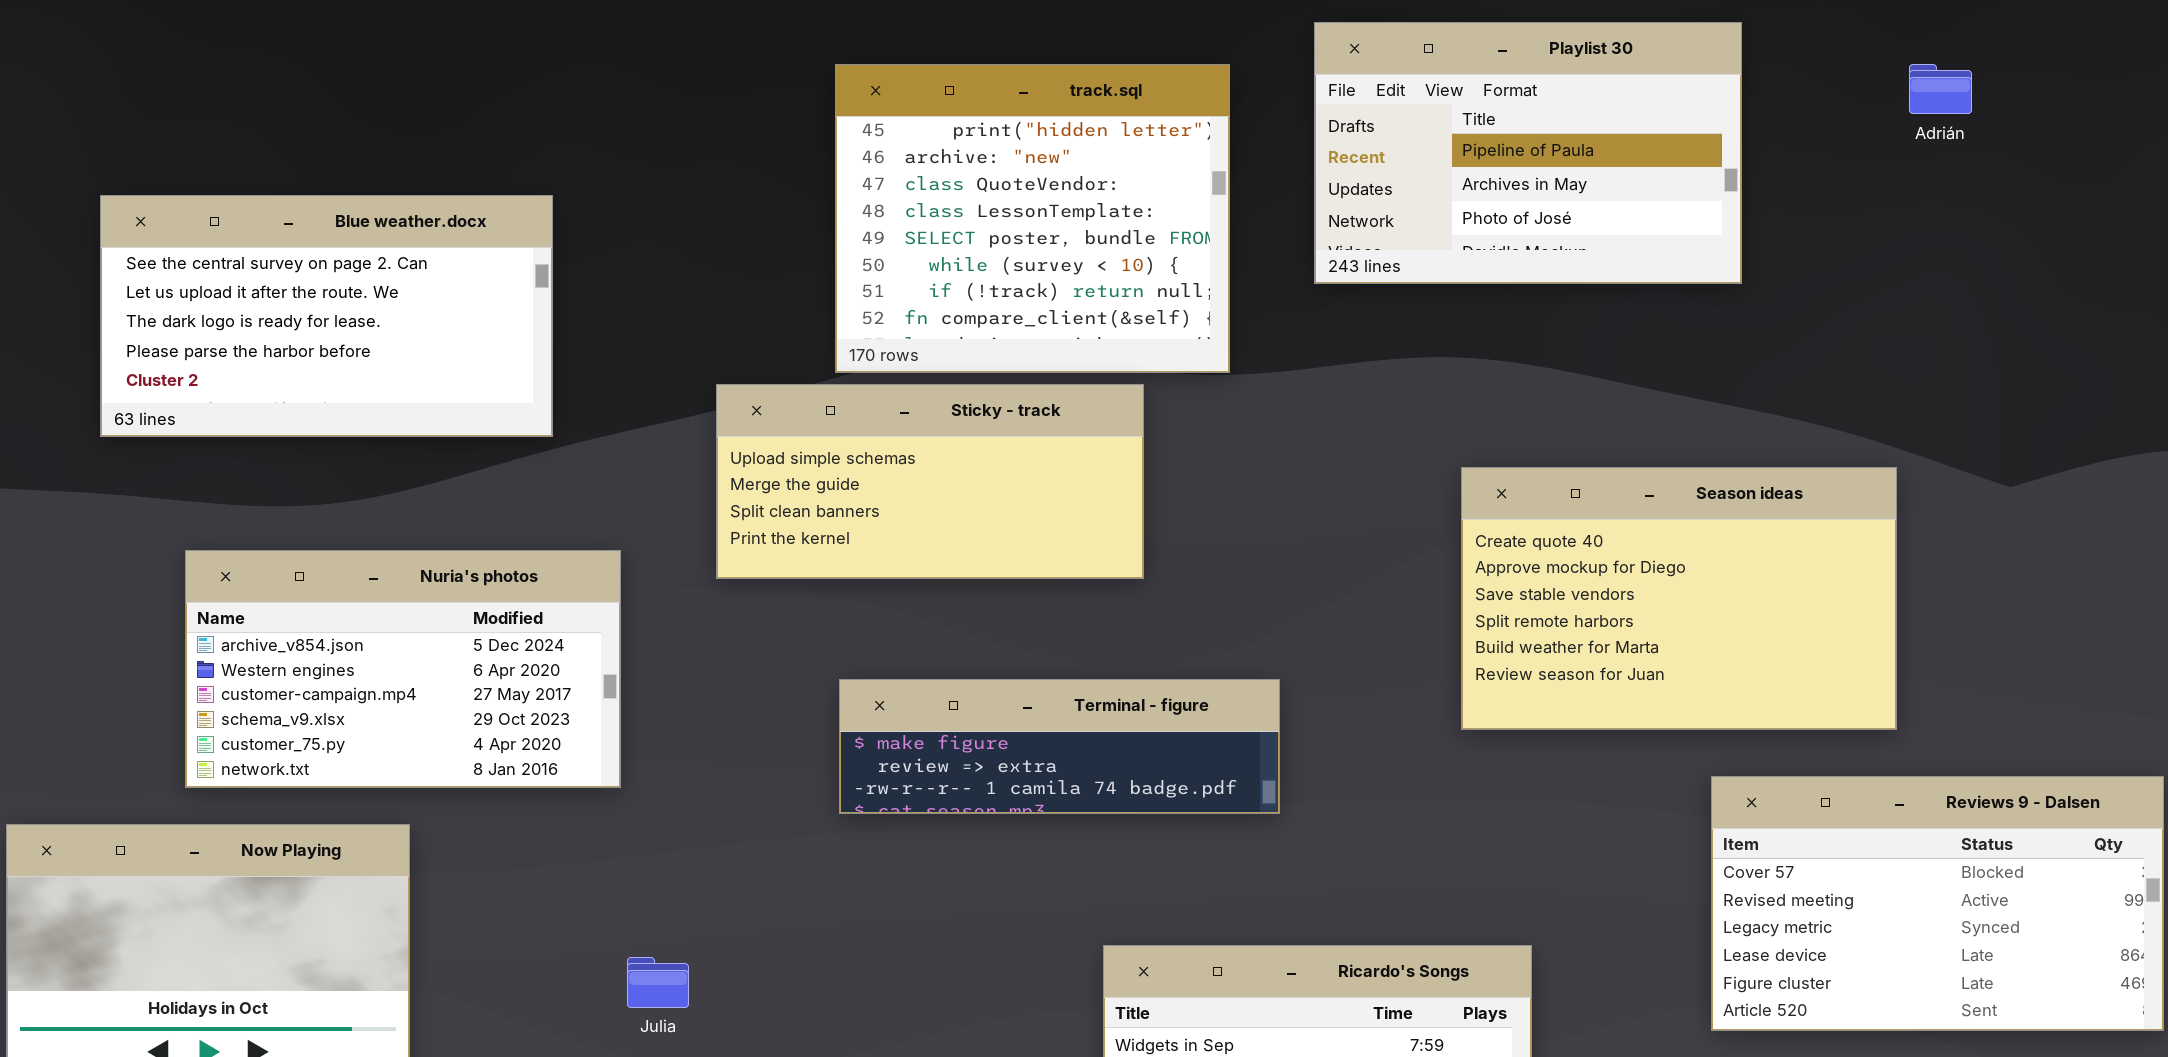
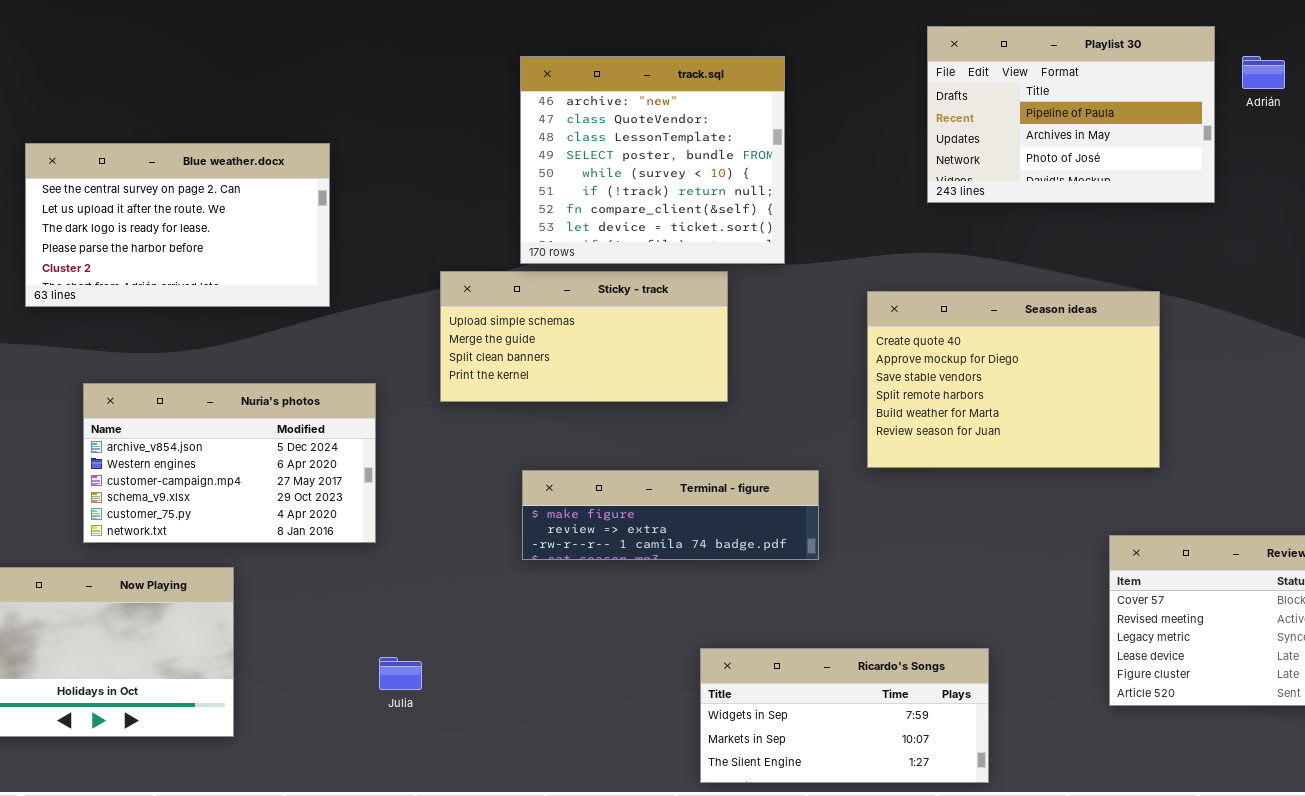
Playlist 30: [1314,22,1742,284] -> [927,26,1215,203], moved
track.sql: [835,64,1230,373] -> [520,56,785,264], scrolled down 1 row
Season ideas: [1461,467,1897,730] -> [867,291,1160,468], moved

